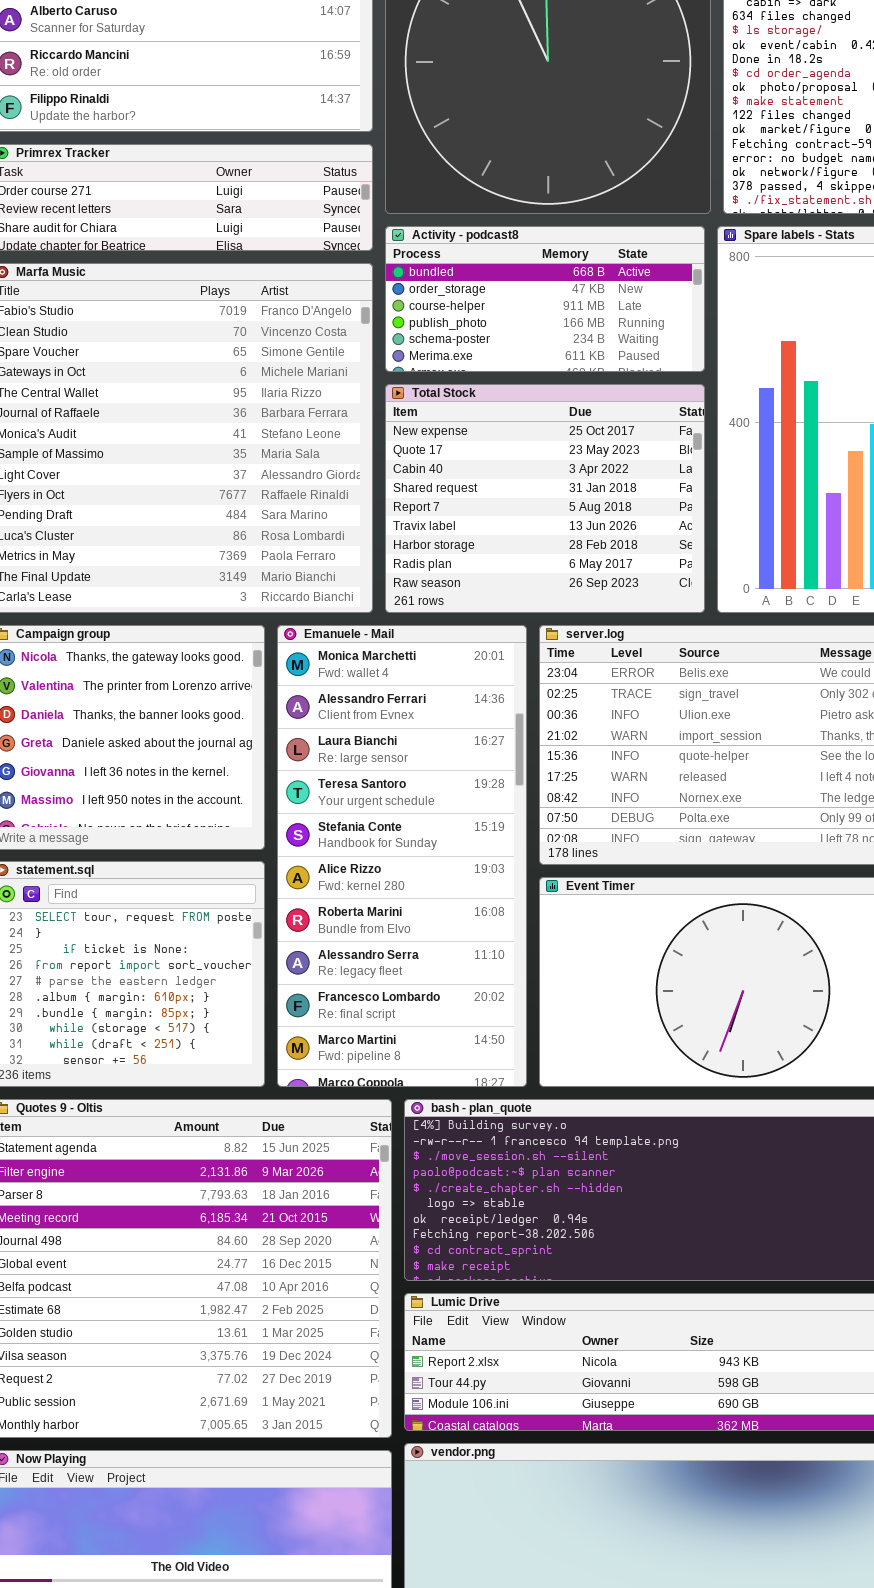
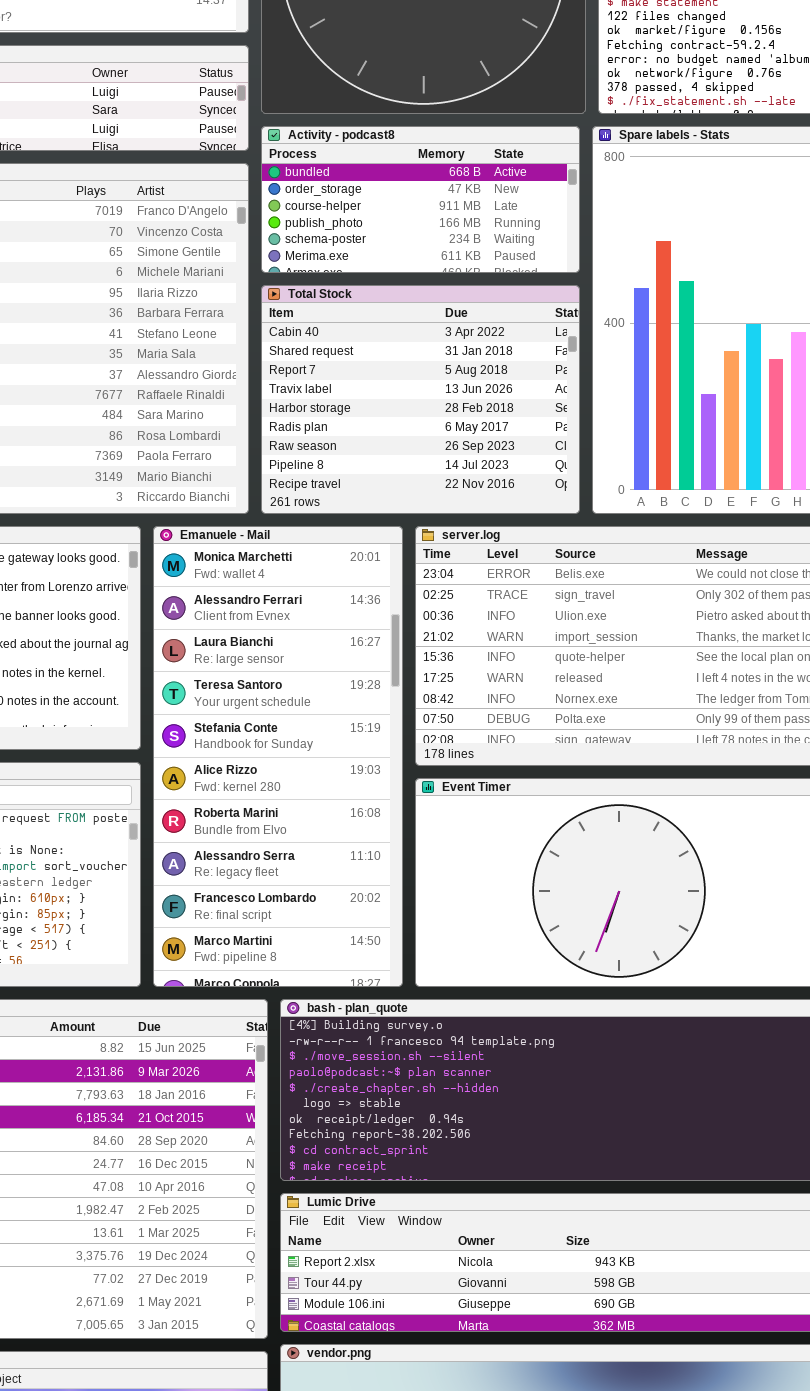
Total Stock: [385,384,705,613] -> [261,285,580,514], scrolled down 2 rows

